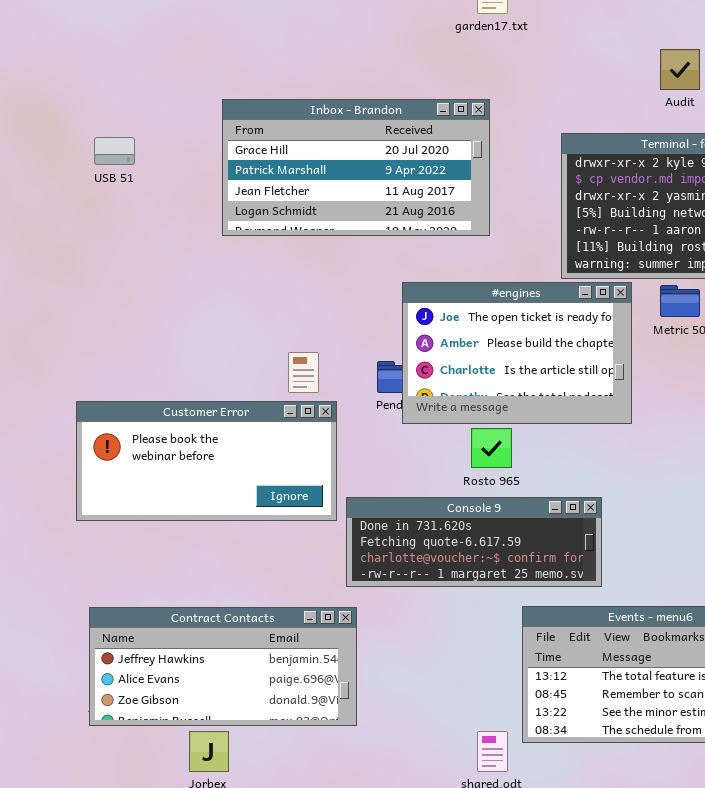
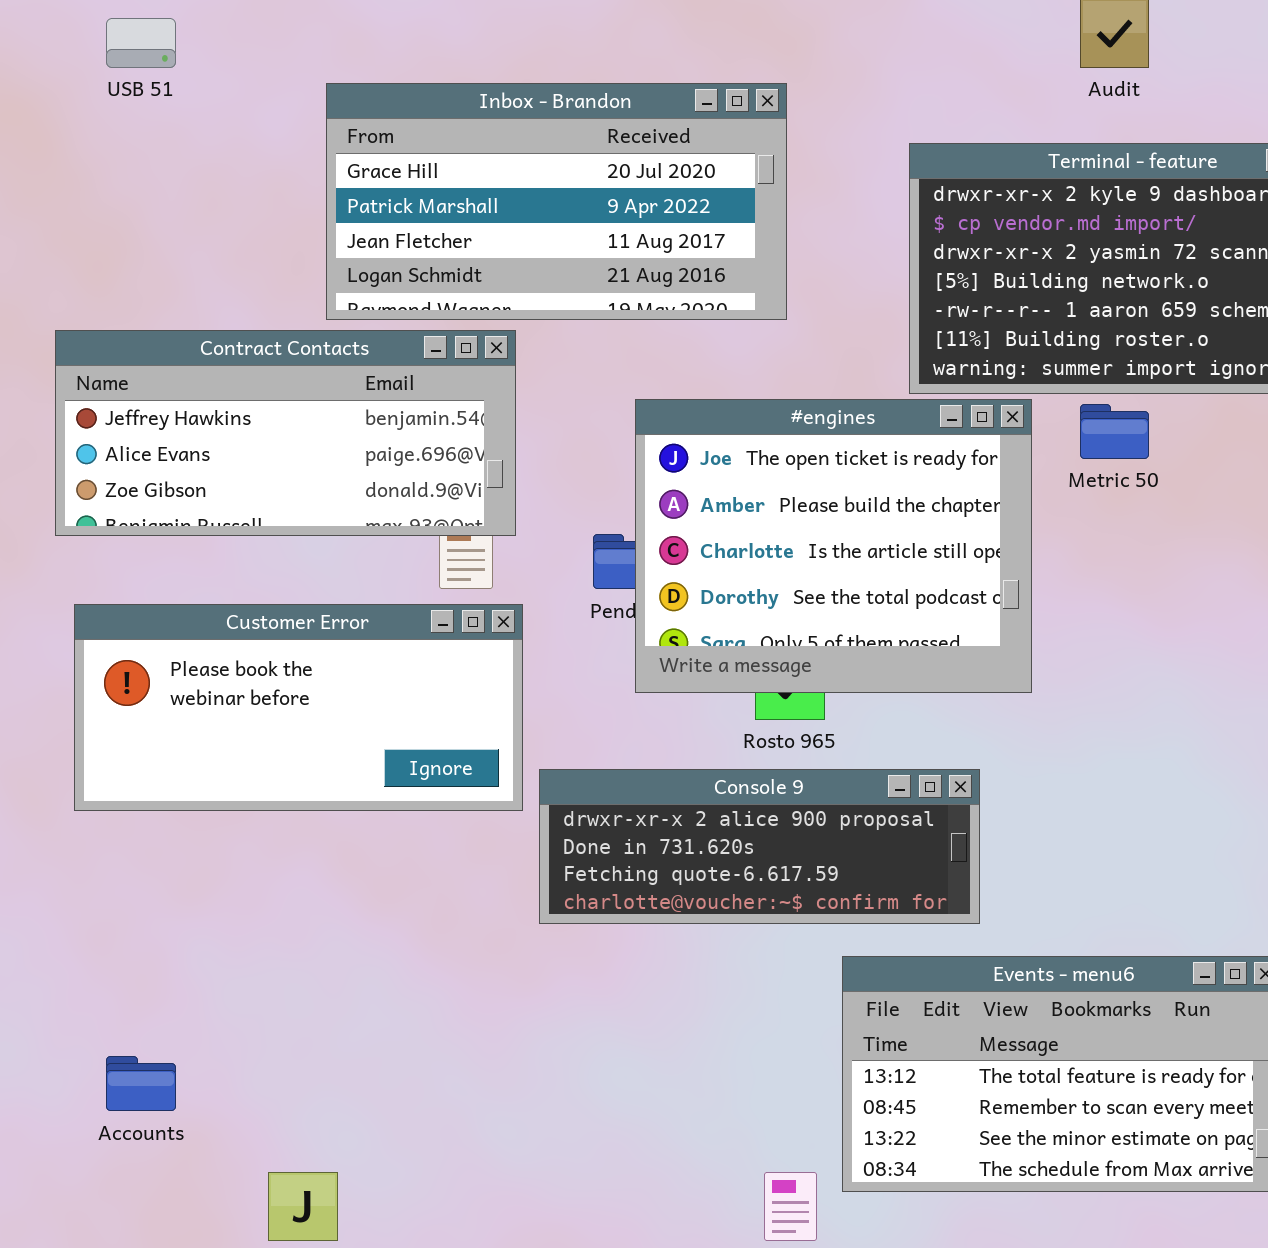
USB 51: [94,137,135,165] -> [106,18,176,68], moved
#engines: [402,282,632,424] -> [635,399,1032,693], resized
Console 9: [346,497,602,587] -> [539,769,980,924], scrolled up 1 row
Contract Contacts: [89,607,357,726] -> [55,330,516,536], moved

